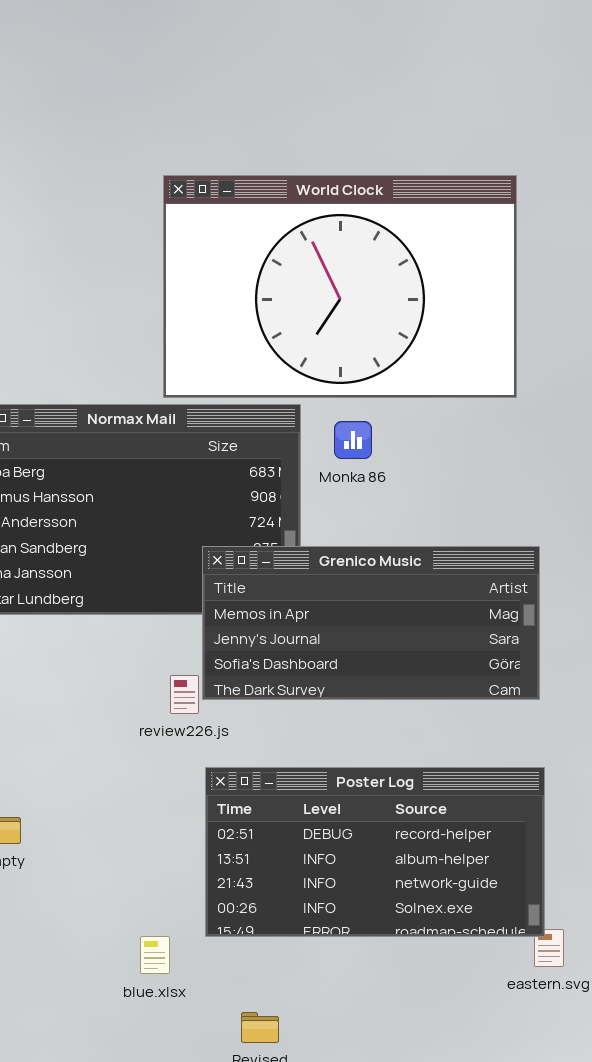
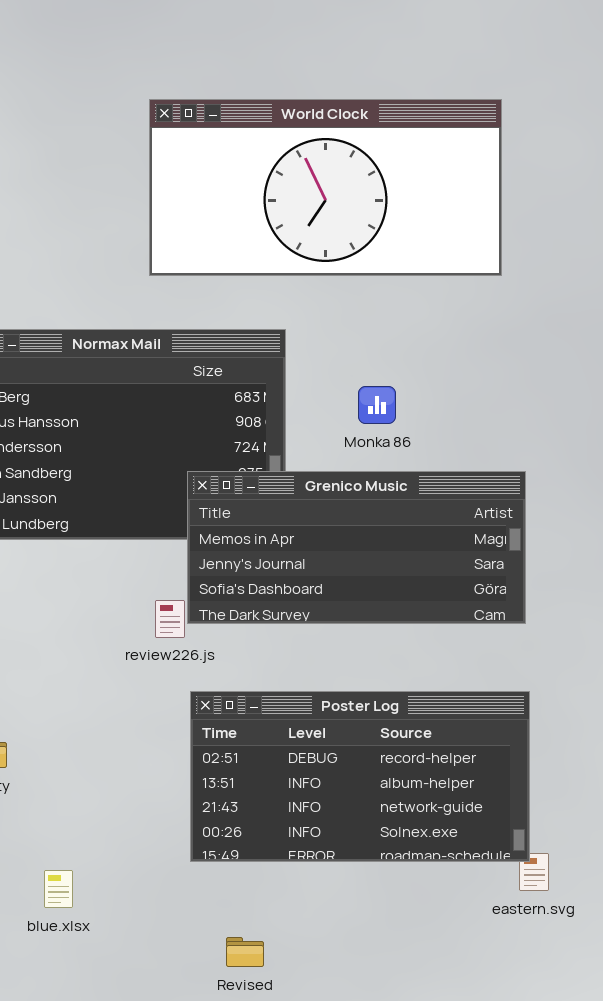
World Clock: [163,175,517,398] -> [149,99,502,276], resized
Monka 86: [334,421,372,459] -> [358,386,396,424], moved
blue.xlsx: [140,936,170,974] -> [44,870,73,908], moved

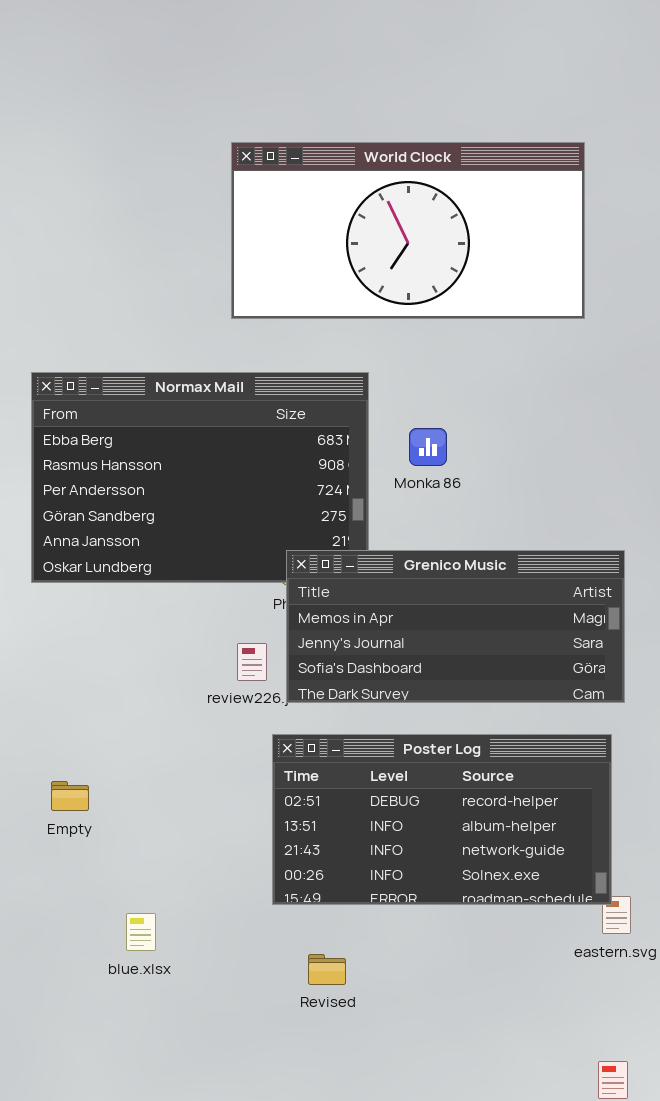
Monka 86: [358,386,396,424] -> [409,428,447,466], moved
Grenico Music: [187,471,526,624] -> [286,550,625,703], moved
Revised: [226,937,264,967] -> [308,954,346,985], moved

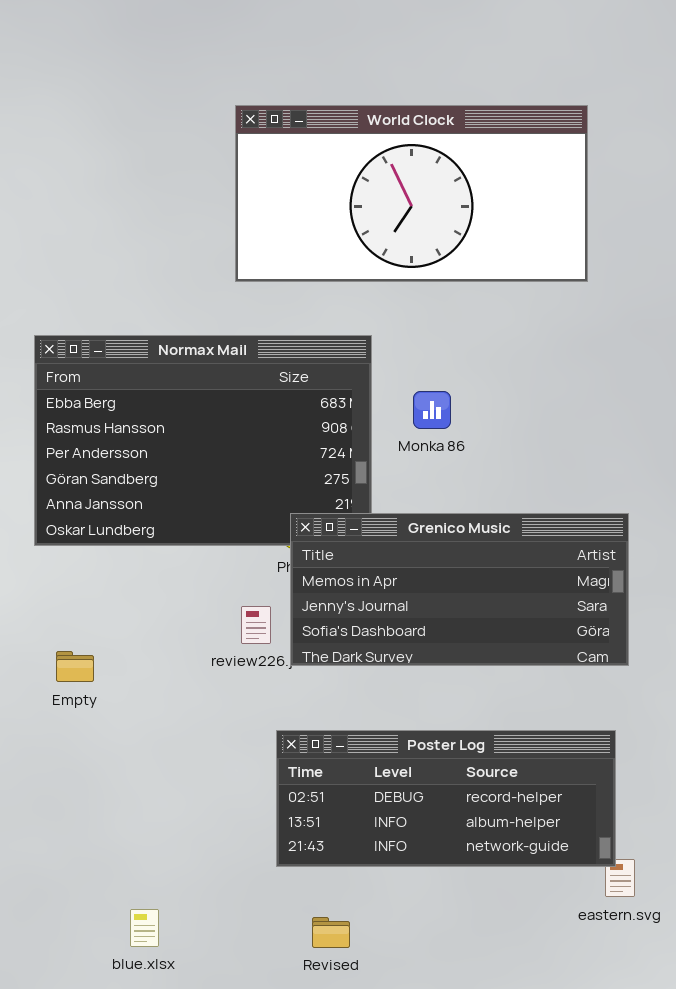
Poster Log: [272,734,612,905] -> [276,730,616,867], resized
Empty: [51,781,89,811] -> [56,651,94,682], moved
blue.xlsx: [126,913,156,951] -> [130,909,159,947], moved

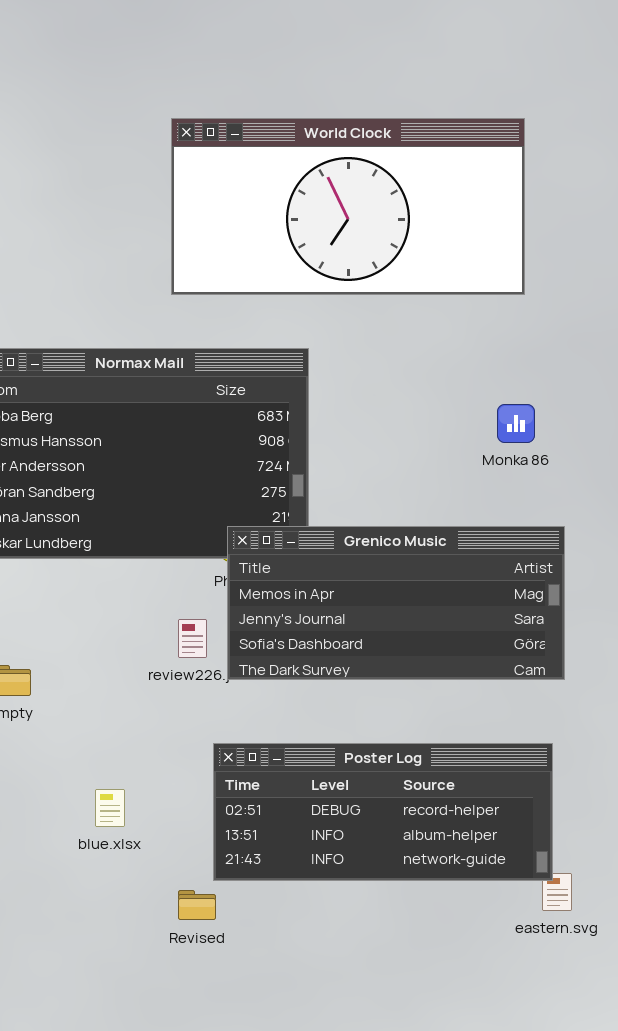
Monka 86: [413,391,451,429] -> [497,404,535,443], moved
blue.xlsx: [130,909,159,947] -> [95,789,125,827], moved
Revised: [312,917,350,948] -> [178,890,216,920], moved

